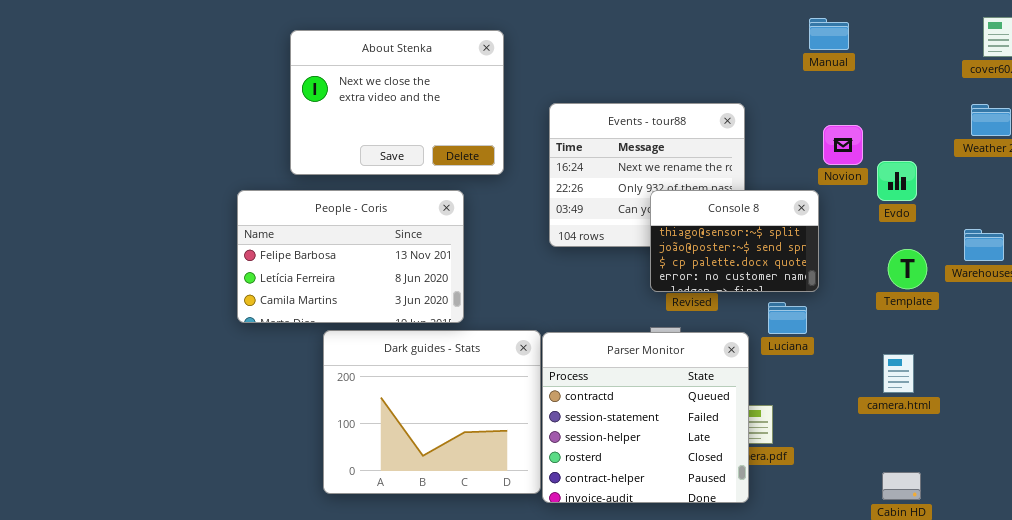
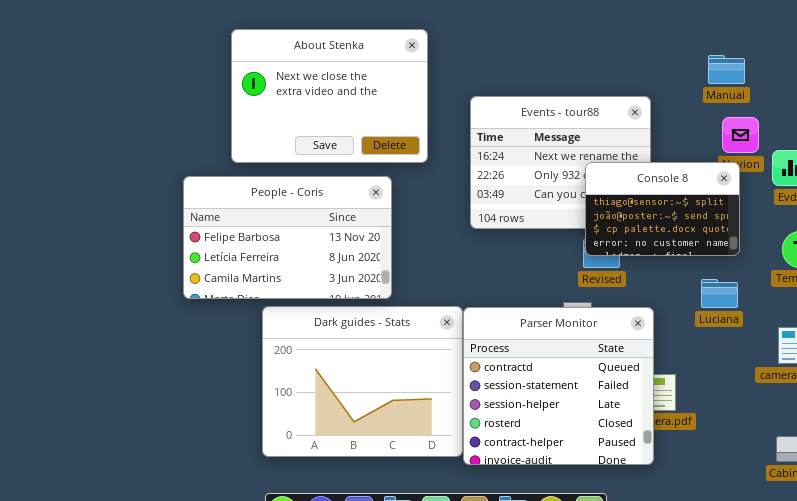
Manual: [809,18,849,50] -> [708,55,745,84], moved
Console 8: [650,190,819,292] -> [585,162,740,256], moved
Luciana: [768,302,807,334] -> [701,279,738,308], moved

